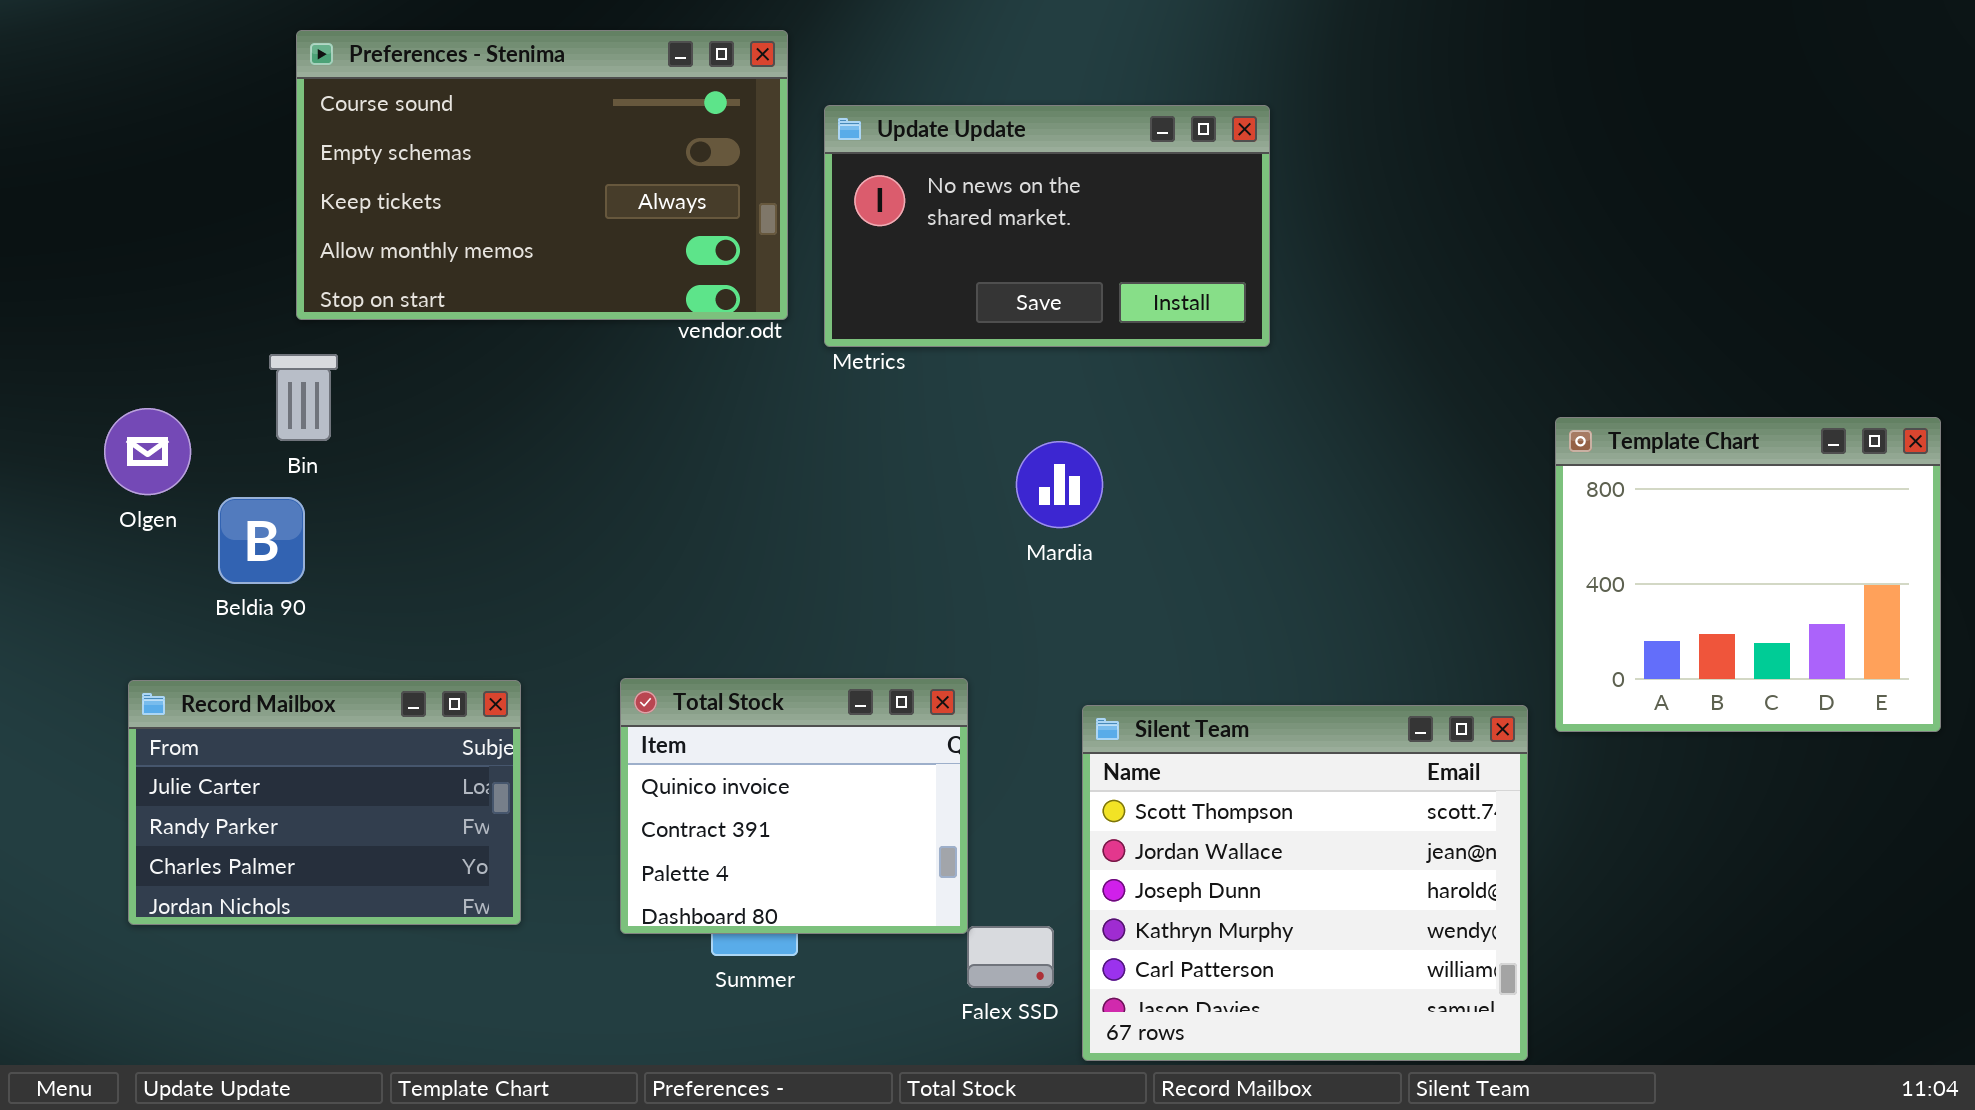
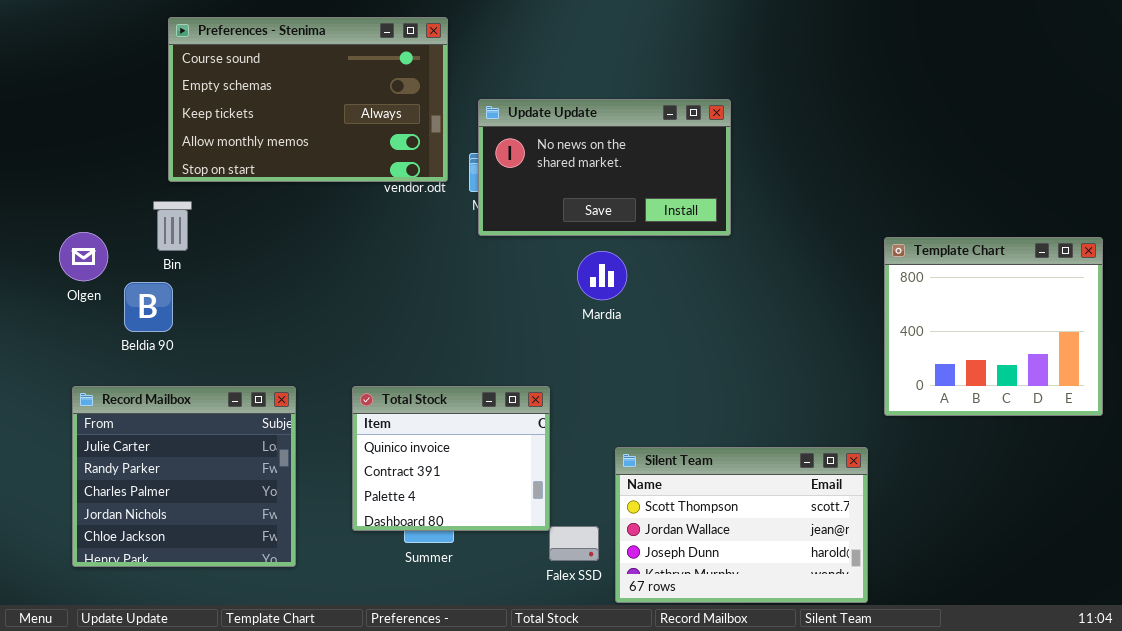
Update Update: [824,105,1270,347] -> [478,99,731,236], moved
Record Mailbox: [128,680,521,925] -> [72,386,296,567], resized
Silent Team: [1082,705,1528,1061] -> [615,447,868,603], resized

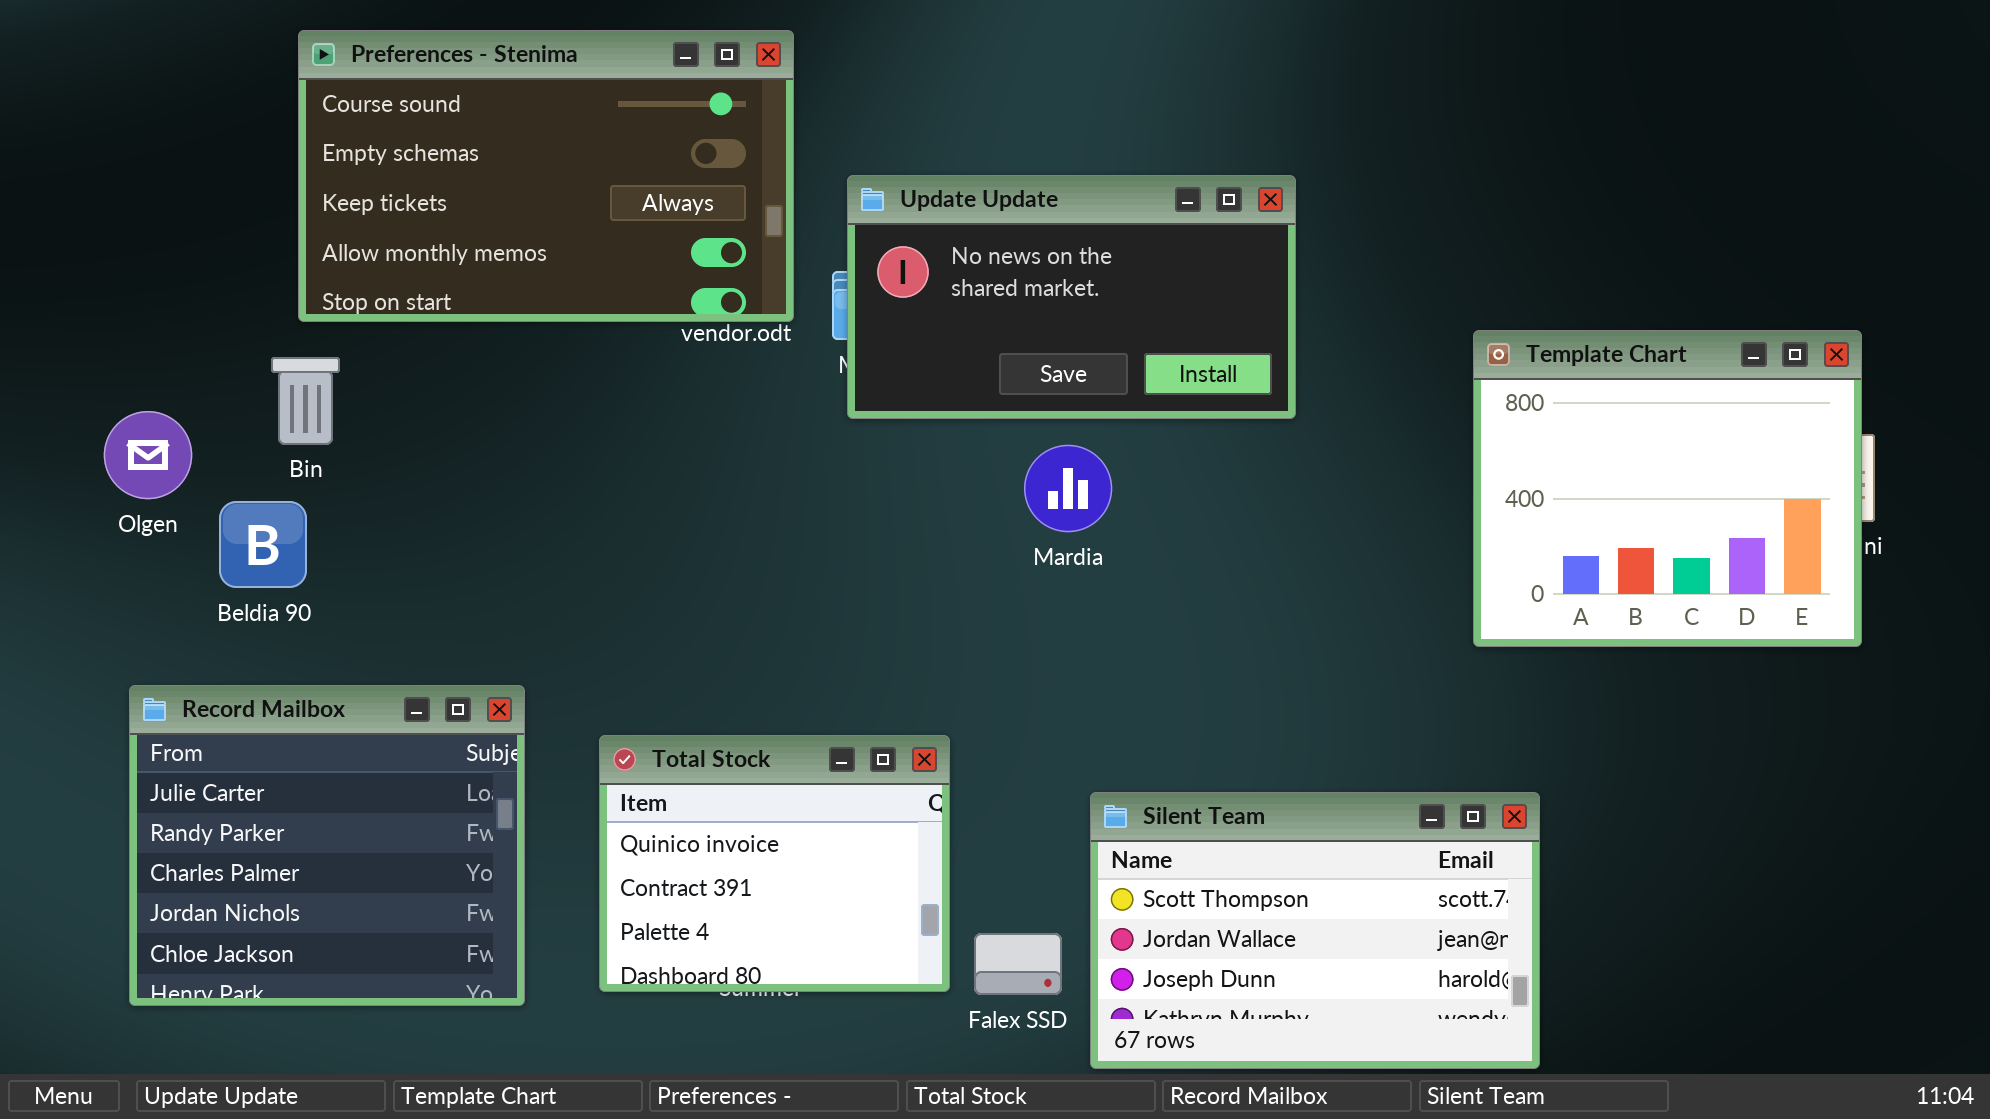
Template Chart: [884,237,1103,416] -> [1473,330,1862,647], moved
Total Stock: [352,386,550,531] -> [599,735,950,992], moved

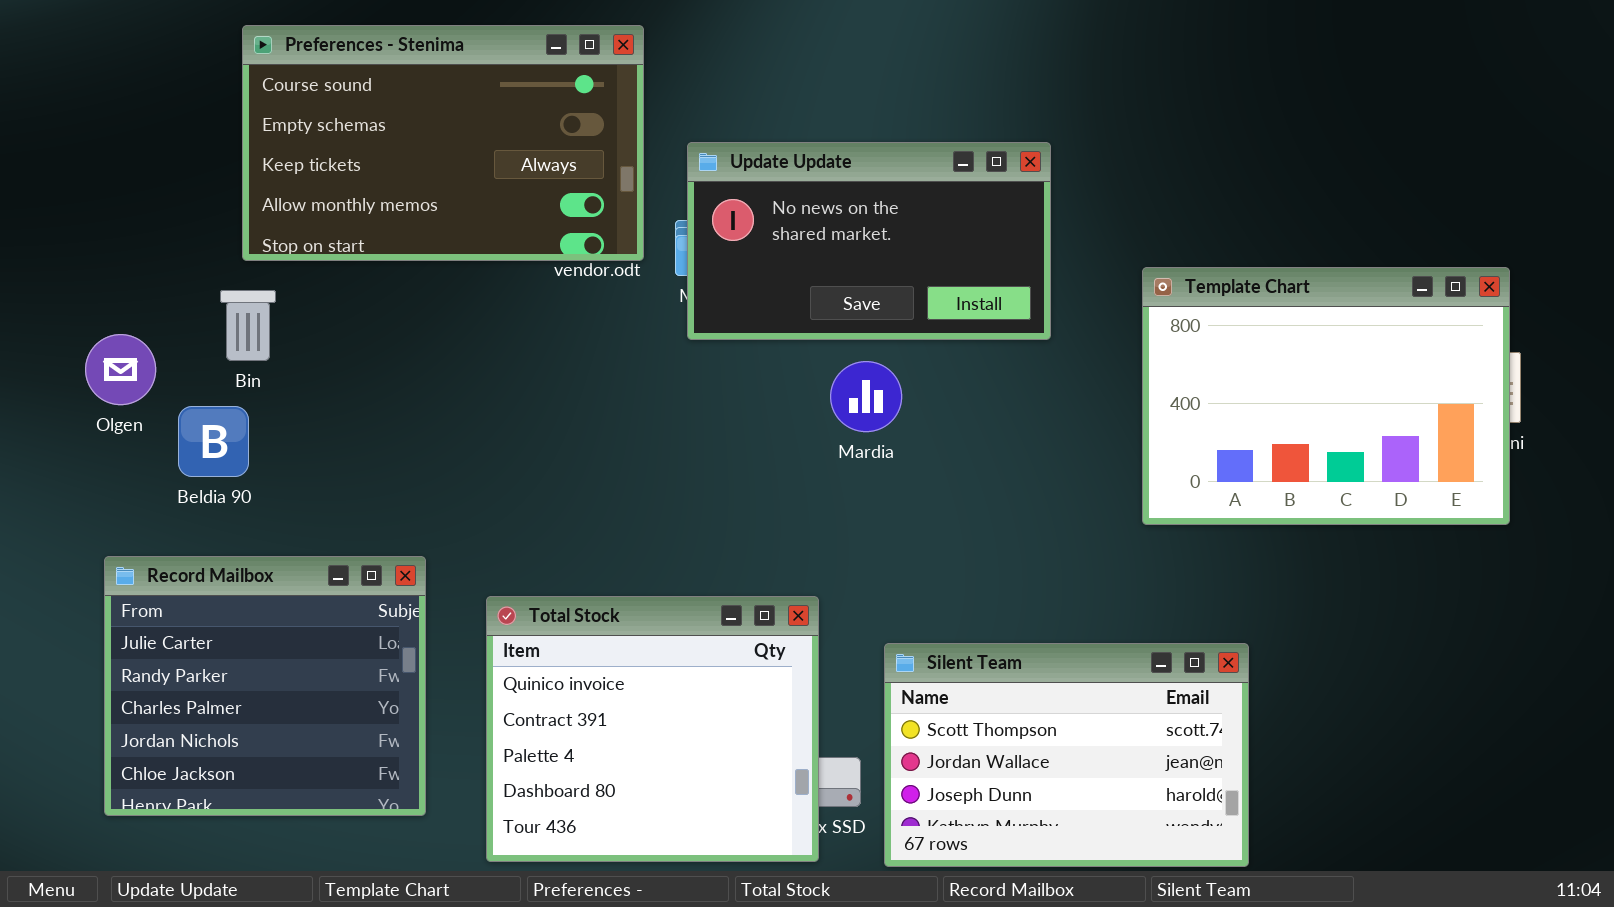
Template Chart: [1473,330,1862,647] -> [1142,267,1510,525], resized
Total Stock: [599,735,950,992] -> [486,596,819,862], resized

